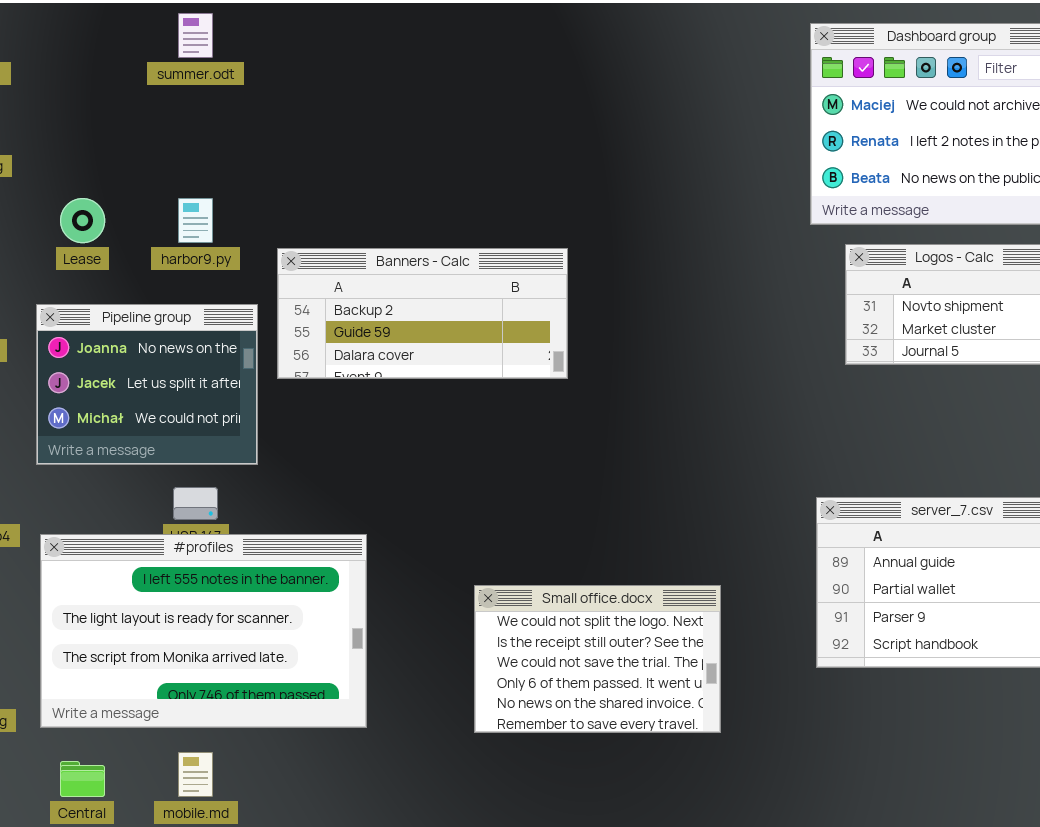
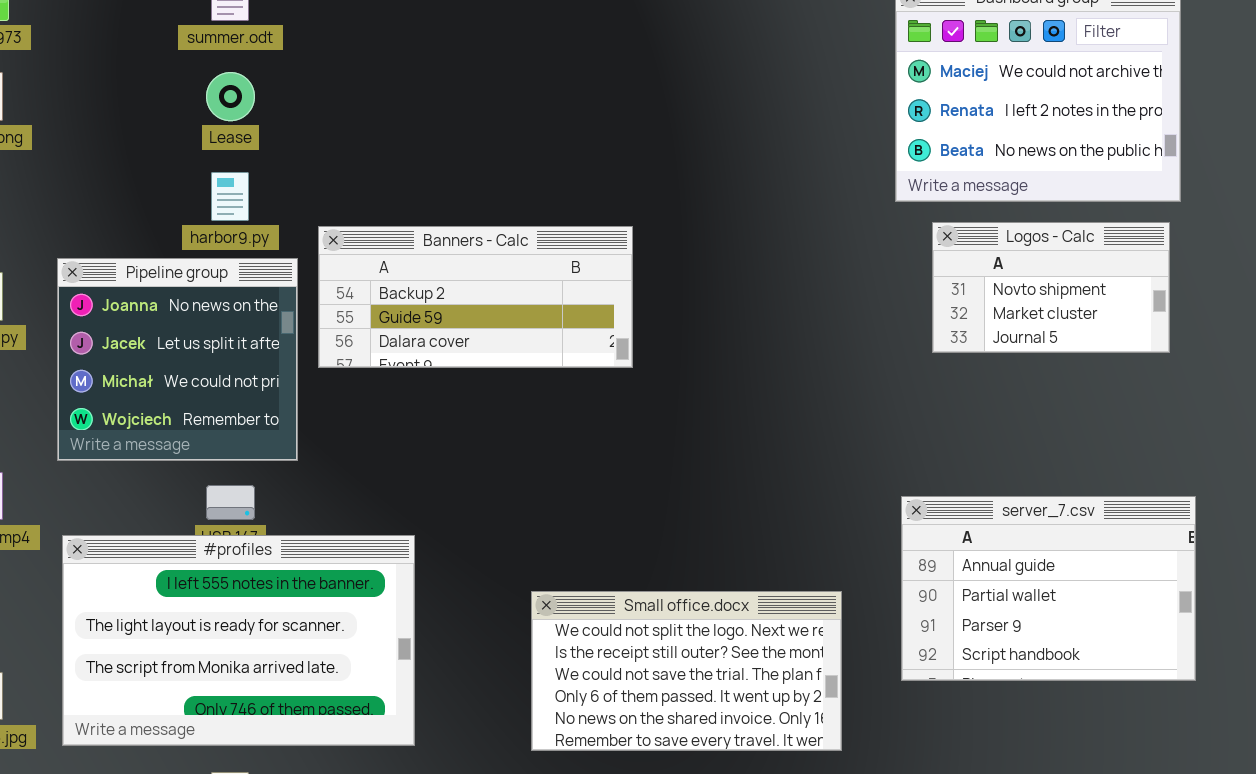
Lease: [60,198,105,243] -> [206,72,255,121], moved
Pipeline group: [36,304,258,465] -> [57,258,298,461], resized
Small office.docx: [474,585,721,733] -> [531,591,842,751], resized

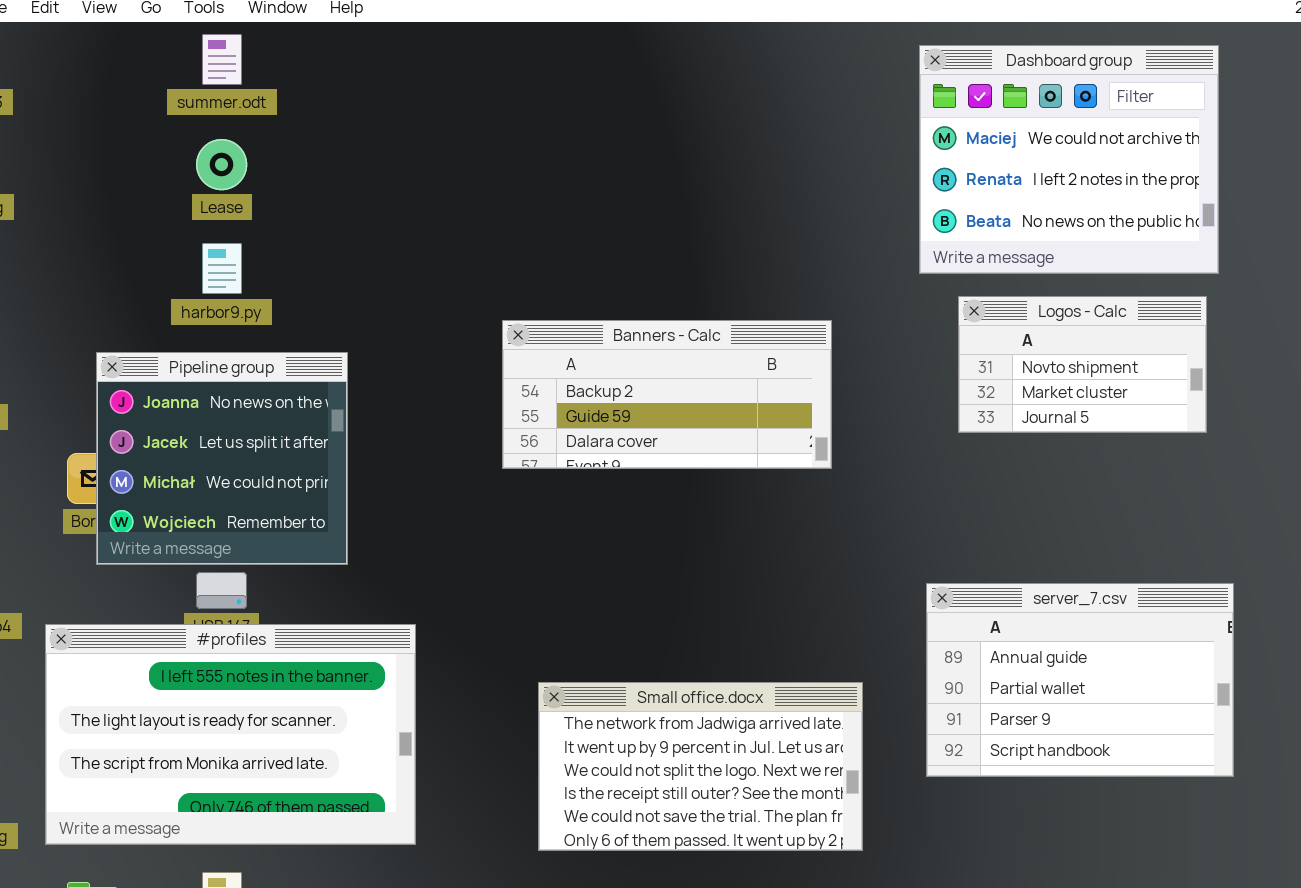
Banners - Calc: [318,226,633,368] -> [502,320,832,469], moved
Pipeline group: [57,258,298,461] -> [96,352,348,565], moved
Small office.docx: [531,591,842,751] -> [538,682,863,851], scrolled up 2 rows

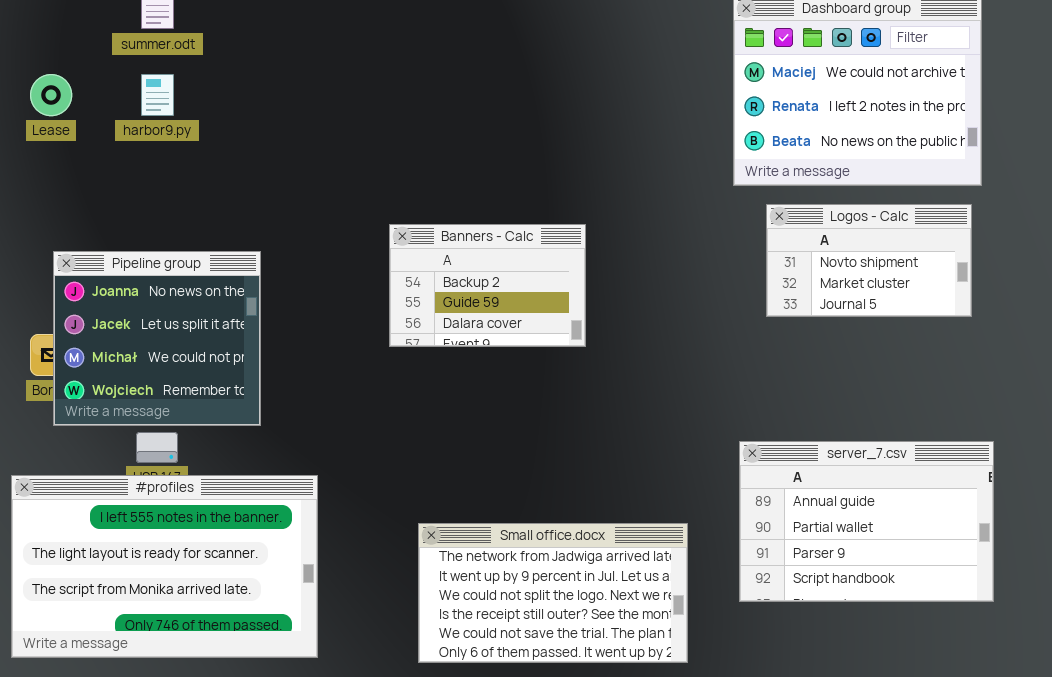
Lease: [196,139,247,190] -> [30,74,72,116], moved
harbor9.py: [202,243,242,294] -> [141,74,174,116], moved
Banners - Calc: [502,320,832,469] -> [389,224,586,347], resized

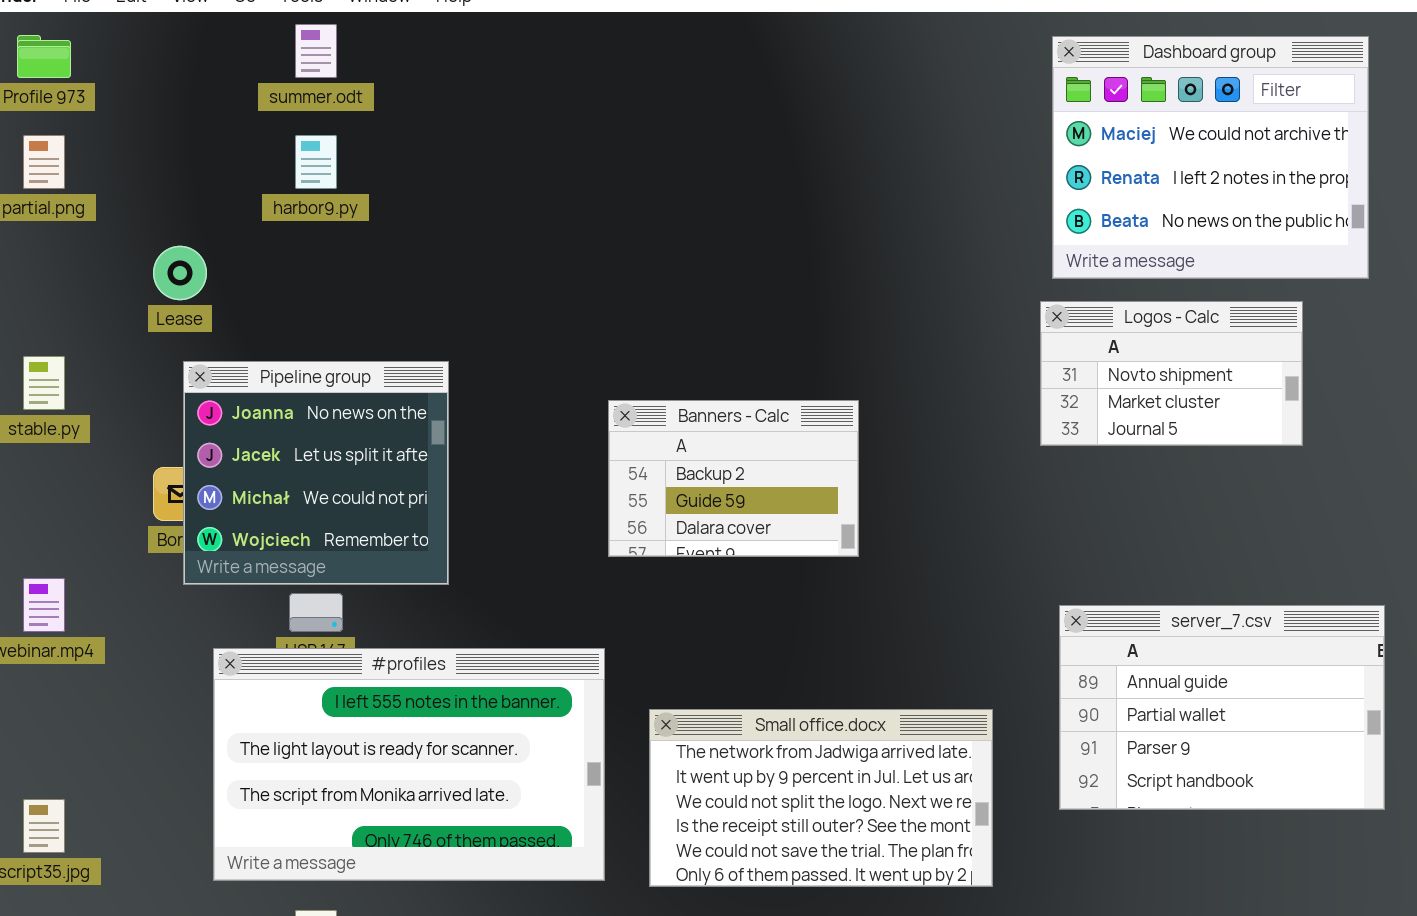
Lease: [30,74,72,116] -> [153,246,207,300], moved
Logos - Calc: [766,204,972,317] -> [1040,301,1303,446], moved
Banners - Calc: [389,224,586,347] -> [608,400,859,557], moved
#profiles: [11,475,318,658] -> [213,648,605,881], moved

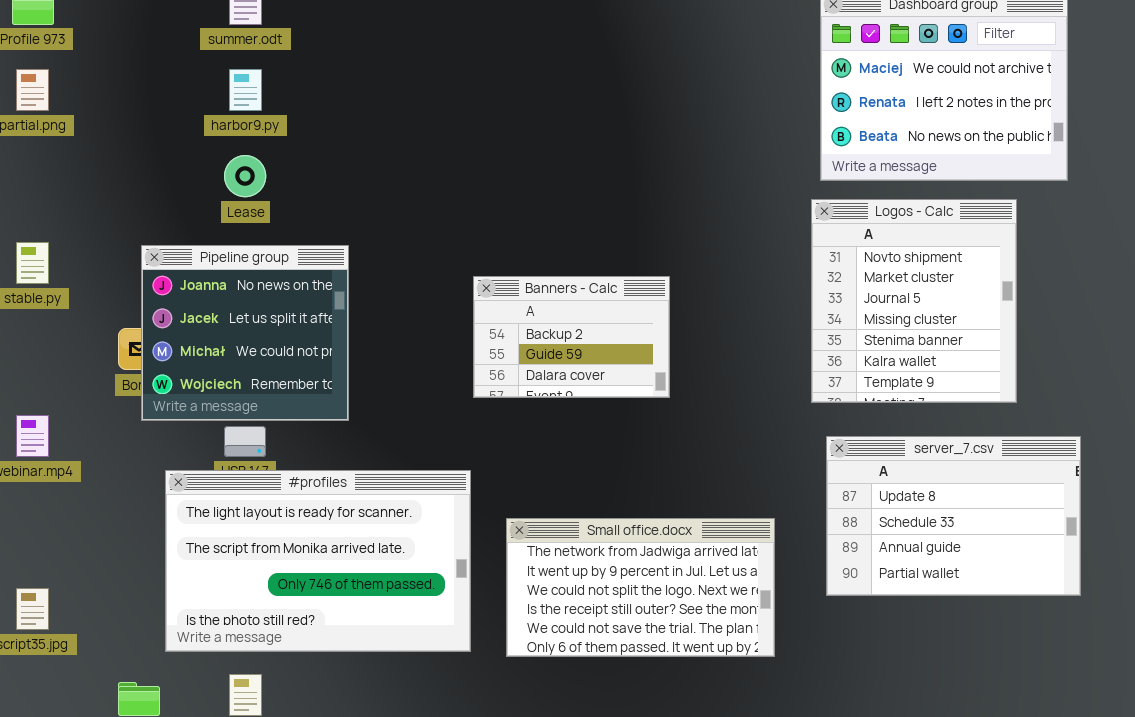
Lease: [153,246,207,300] -> [224,155,266,197], moved
Logos - Calc: [1040,301,1303,446] -> [811,199,1017,403], resized
server_7.csv: [1059,605,1385,810] -> [826,436,1081,596], scrolled up 2 rows
#profiles: [213,648,605,881] -> [165,470,471,652], scrolled down 1 row

